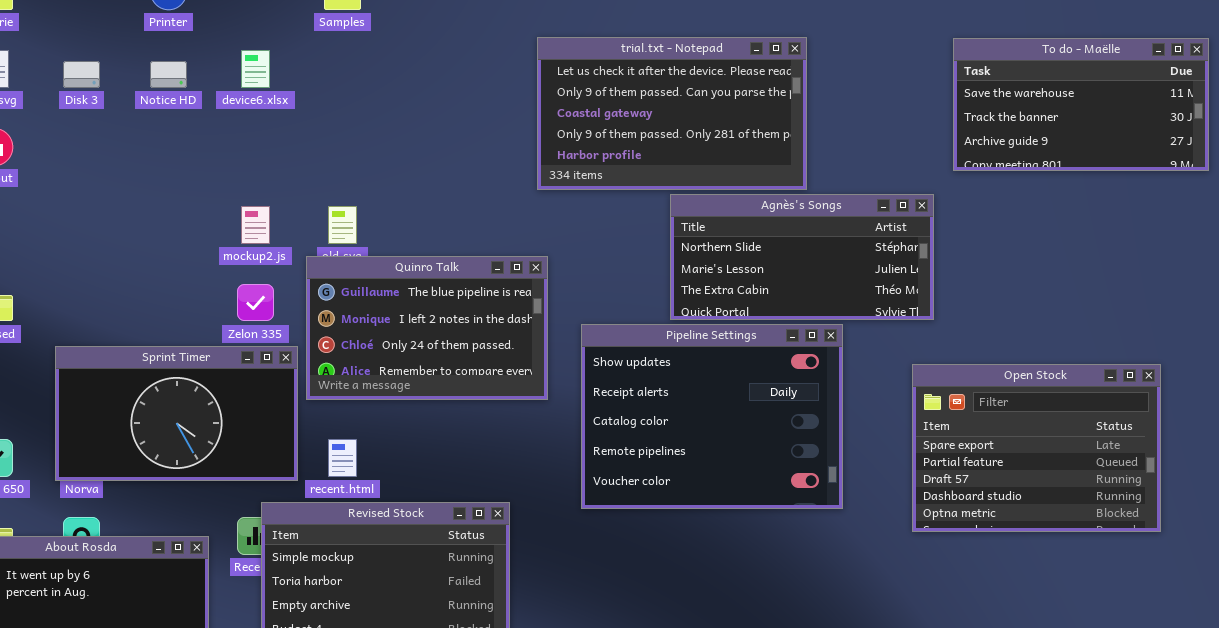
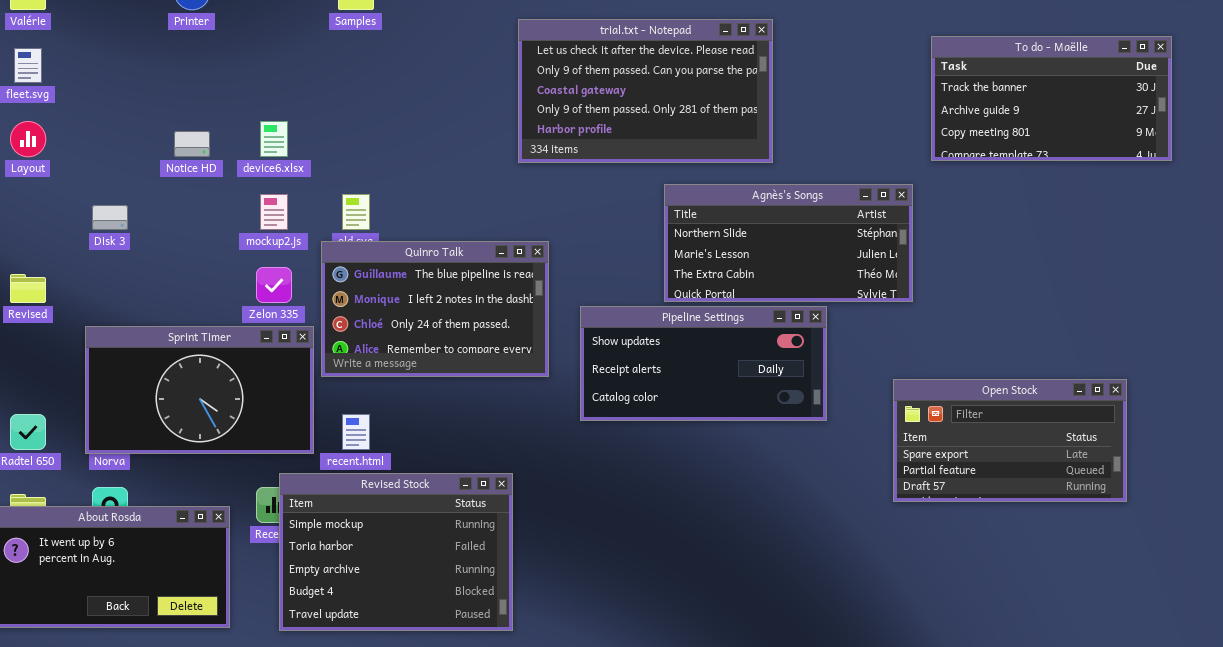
trial.txt - Notepad: [537,37,807,190] -> [518,19,773,163], moved
To do - Maëlle: [953,38,1209,171] -> [931,36,1172,161], scrolled down 1 row
device6.xlsx: [241,50,270,88] -> [260,121,288,157], moved
Disk 3: [63,61,100,88] -> [92,205,128,230], moved
Notice HD: [150,61,187,88] -> [174,131,210,157], moved
Pipeline Settings: [581,324,843,509] -> [580,306,827,421], resized
Open Stock: [912,364,1161,532] -> [893,379,1127,502], resized

